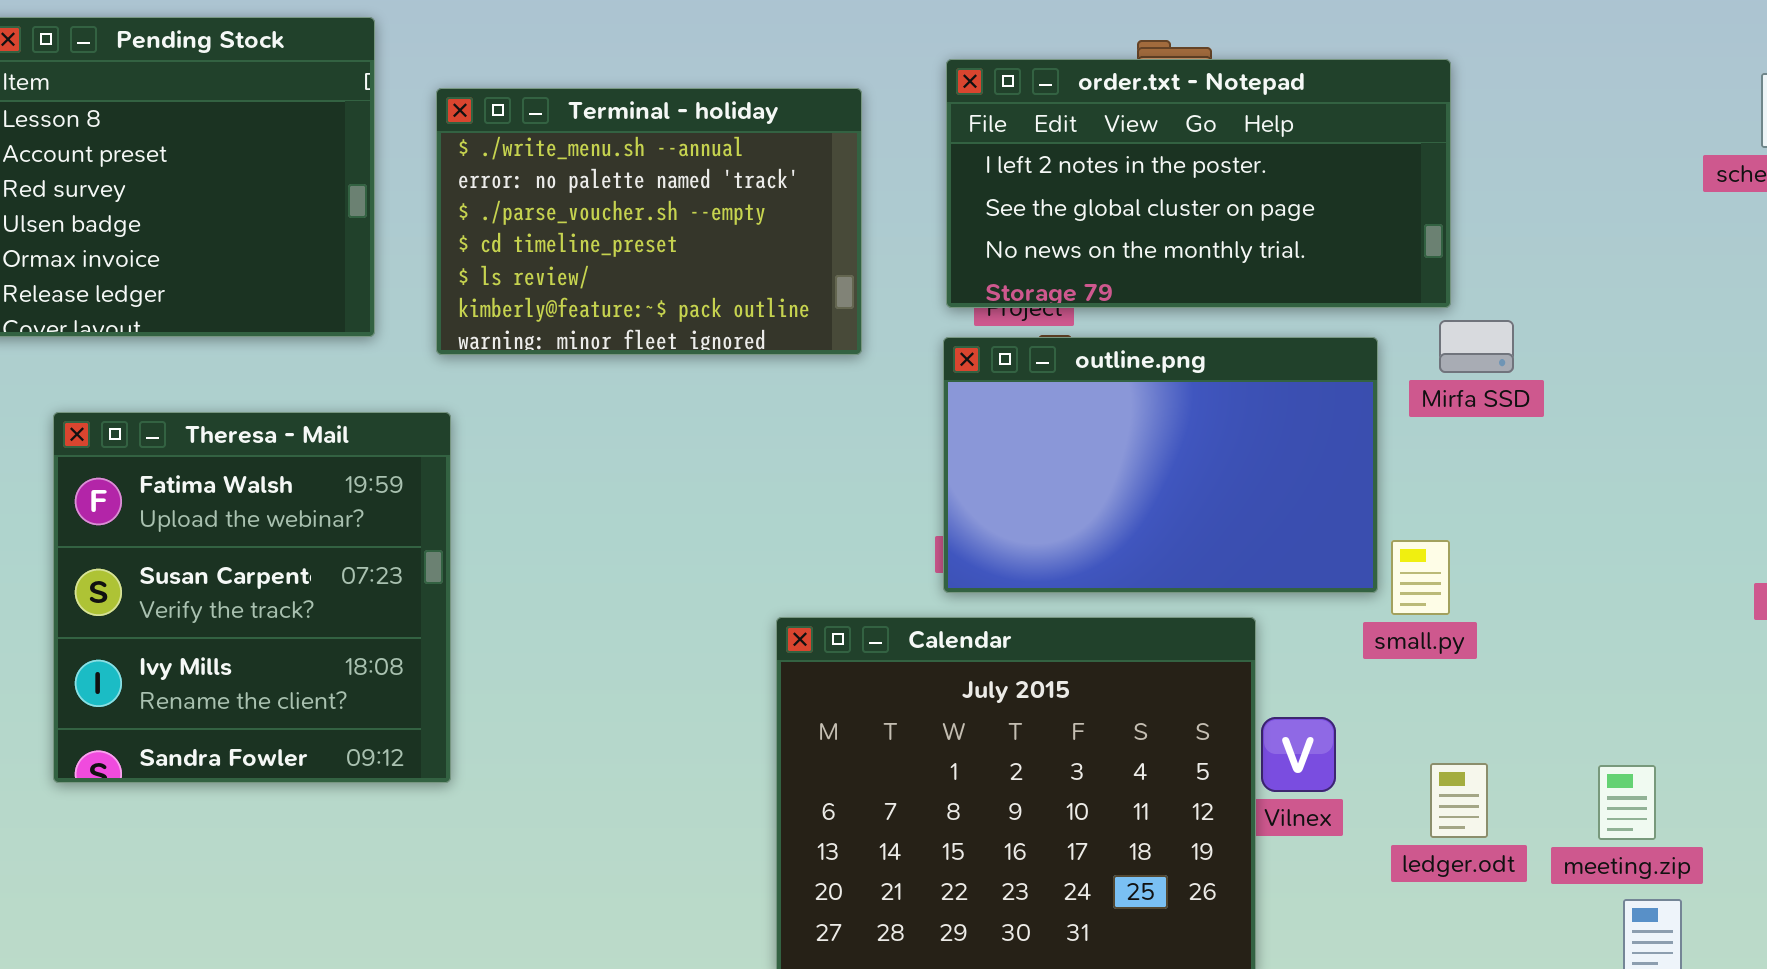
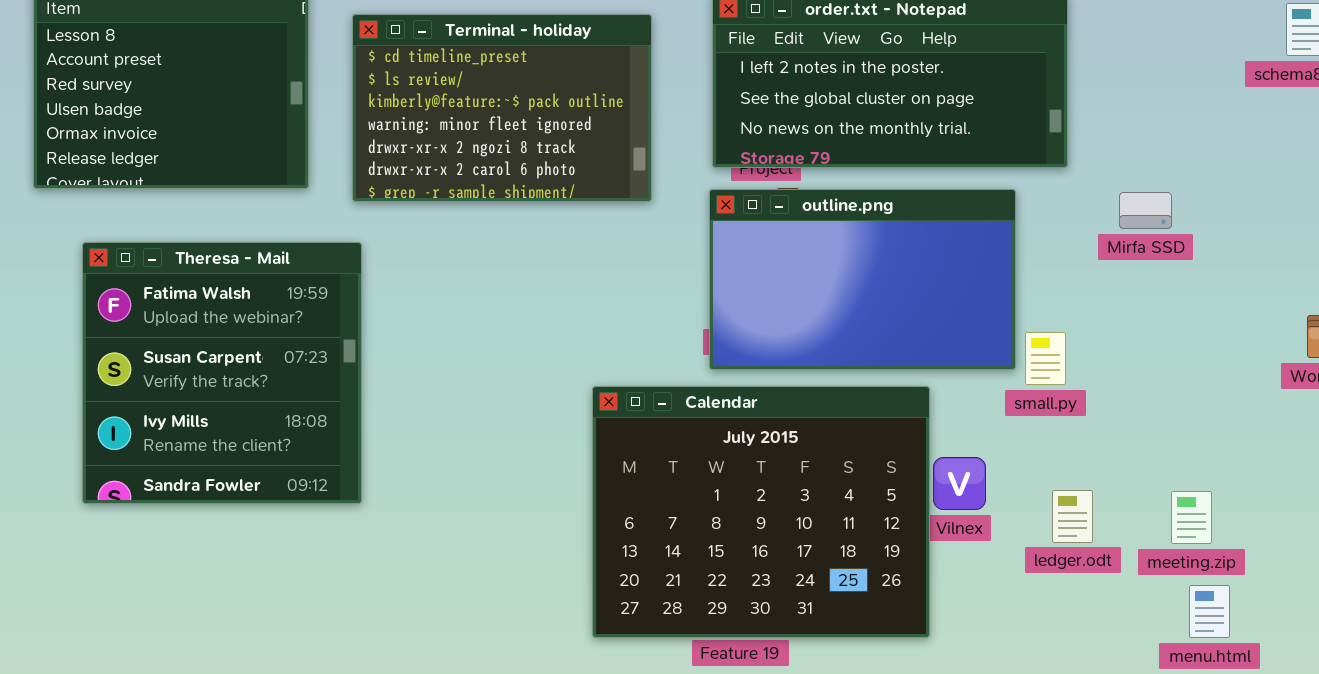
Terminal - holiday: [436,88,862,355] -> [352,14,652,202], scrolled down 3 rows
Mirfa SSD: [1439,320,1514,373] -> [1119,192,1172,229], moved

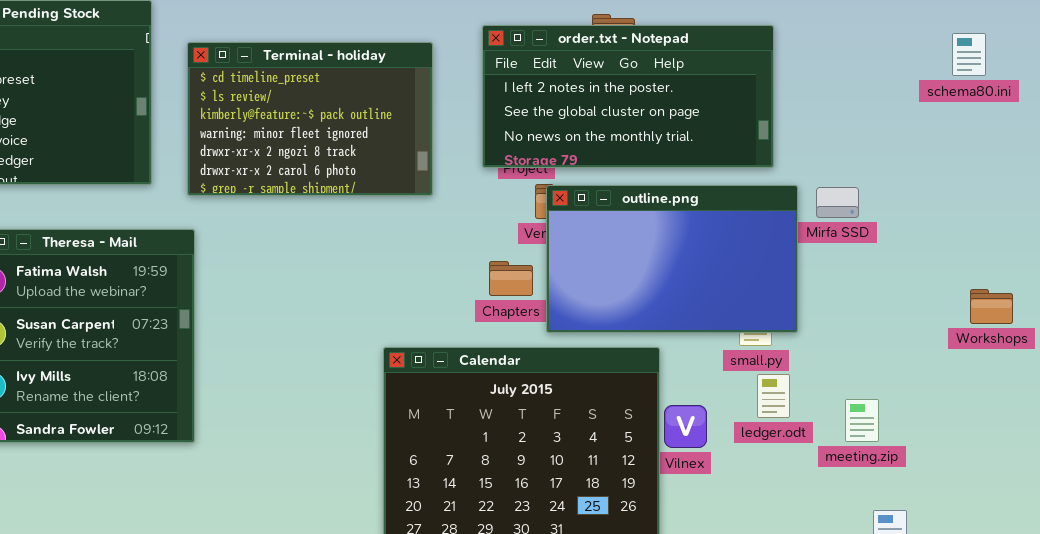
outline.png: [709,189,1016,370] -> [546,185,798,333], moved
ledger.odt: [1052,490,1093,543] -> [757,374,790,418], moved
meeting.zip: [1171,491,1212,544] -> [845,399,879,442], moved

